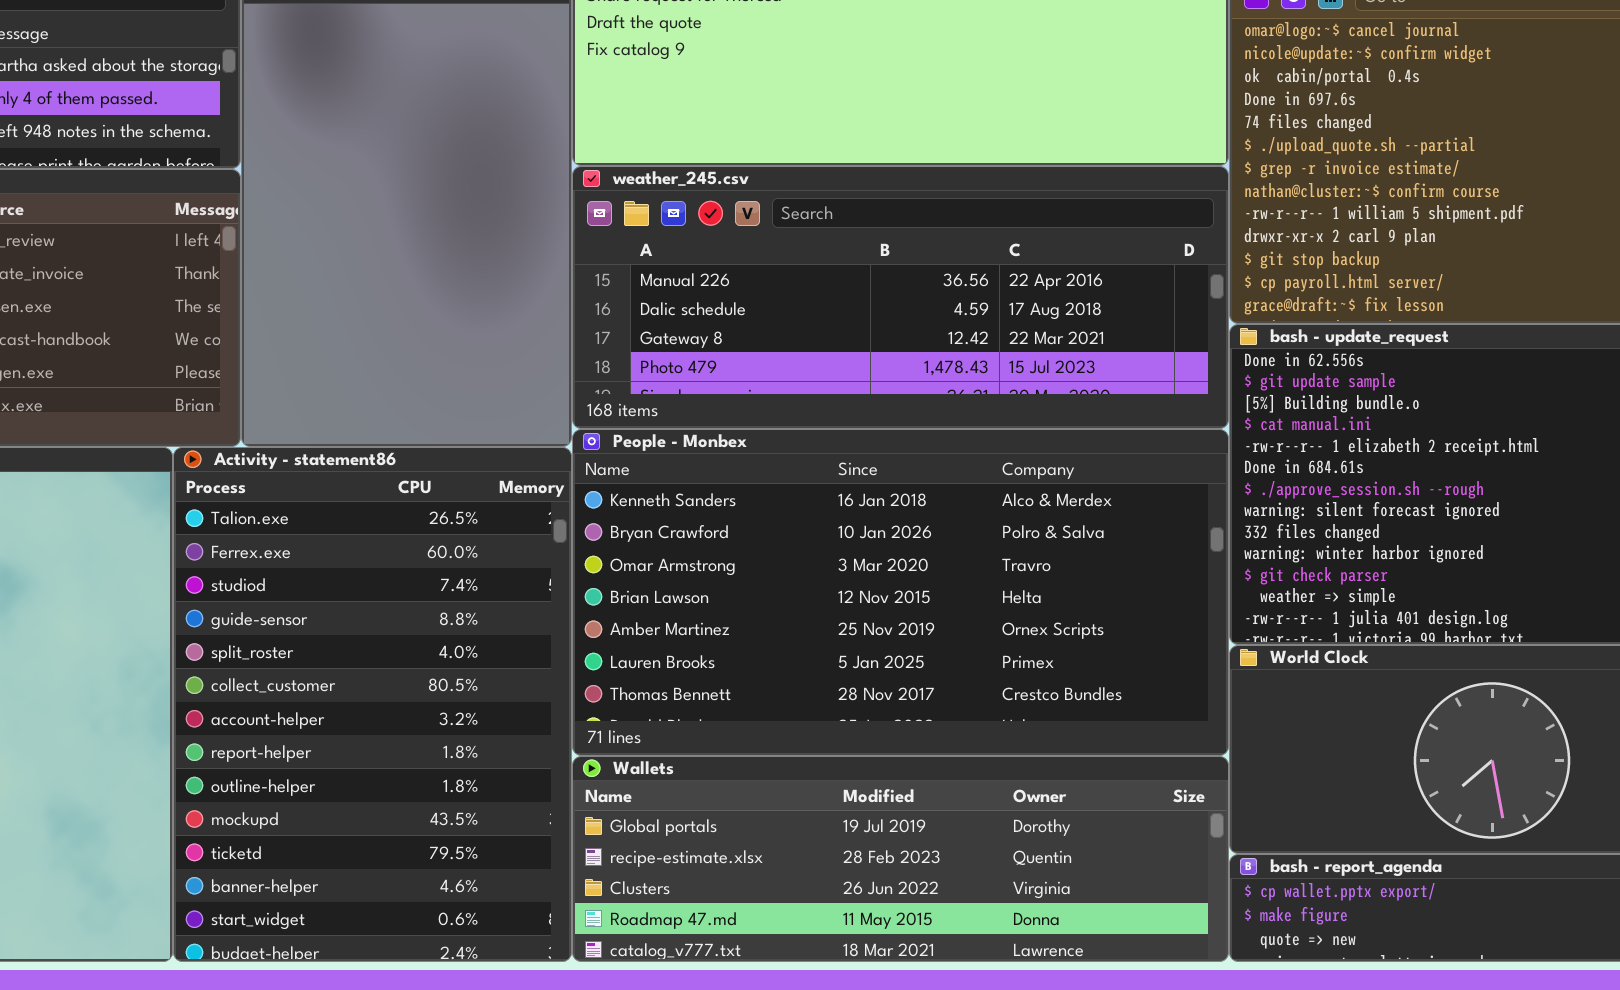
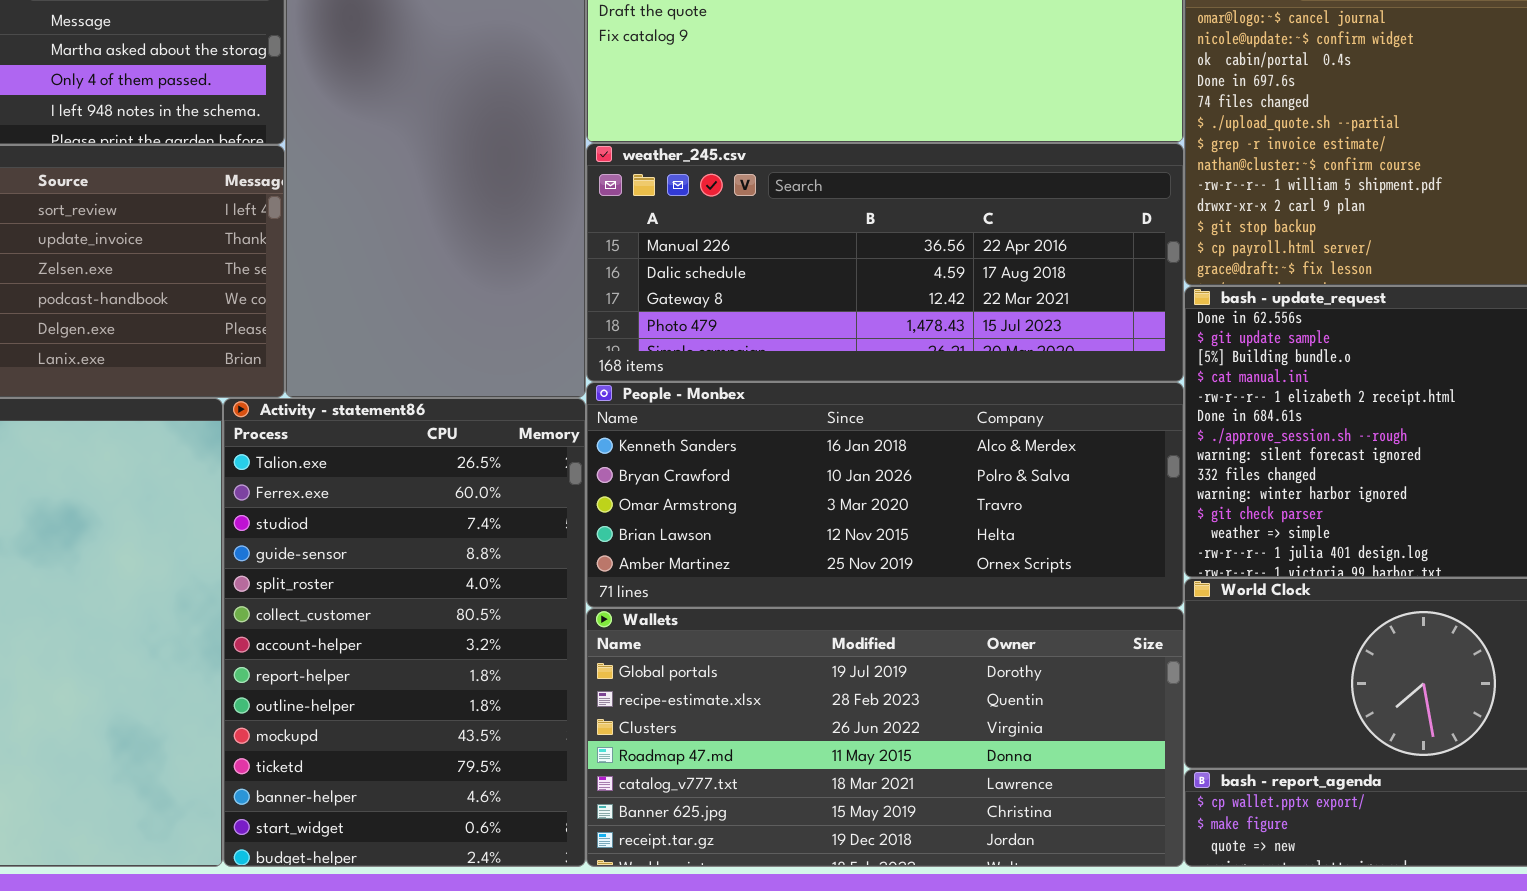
People - Monbex: [572,429,1229,756] -> [586,382,1184,608], resized
Wallets: [572,756,1229,962] -> [586,608,1184,867], resized

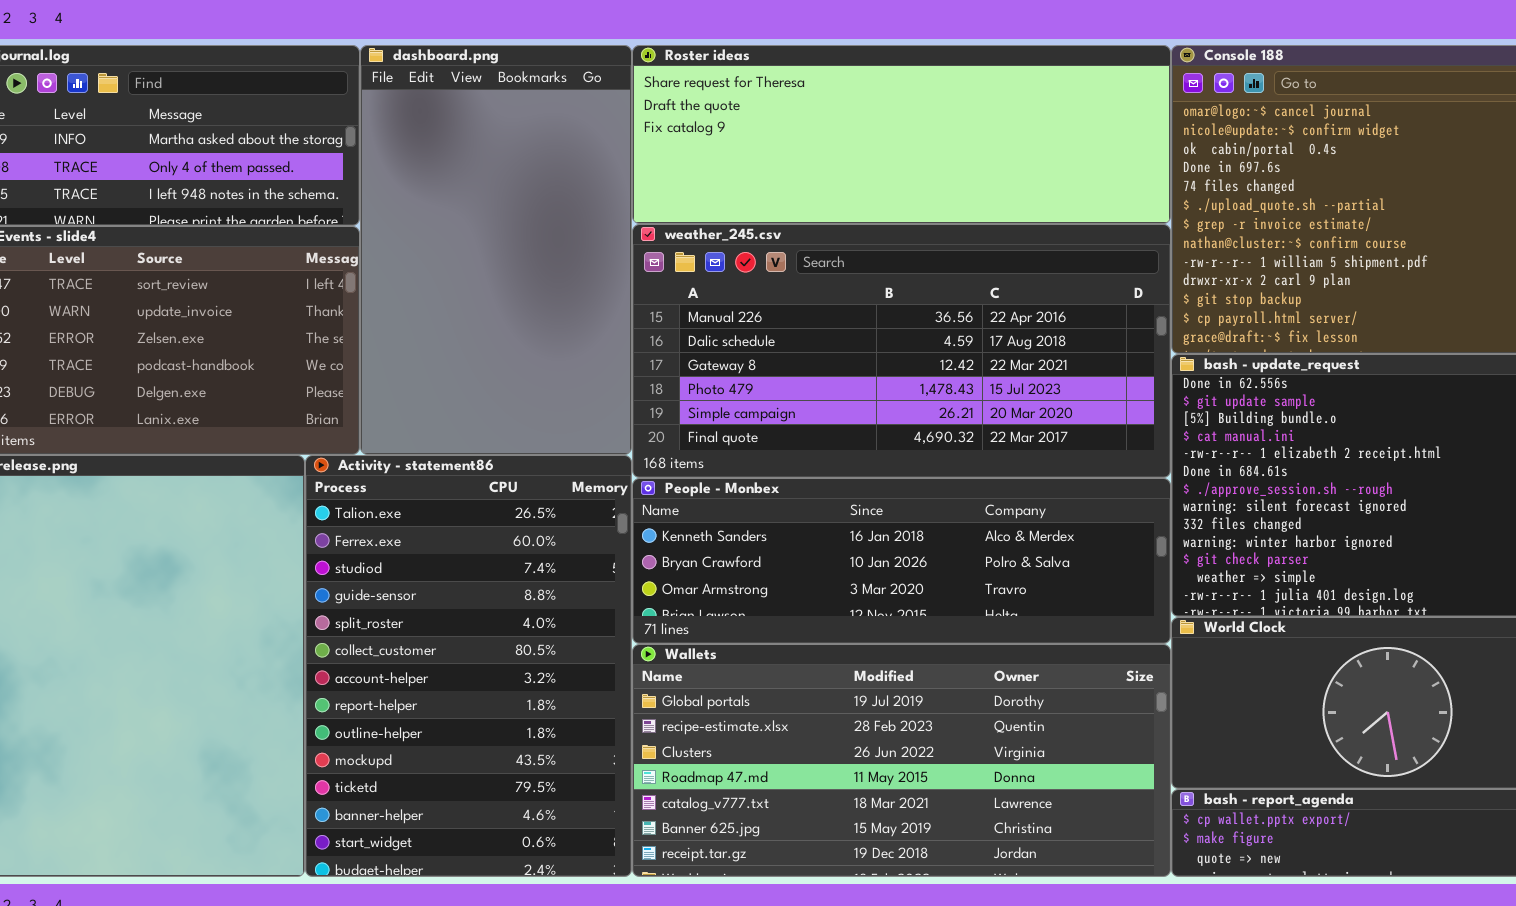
weather_245.csv: [586,143,1184,382] -> [632,224,1171,478], resized
People - Monbex: [586,382,1184,608] -> [632,478,1171,644], resized

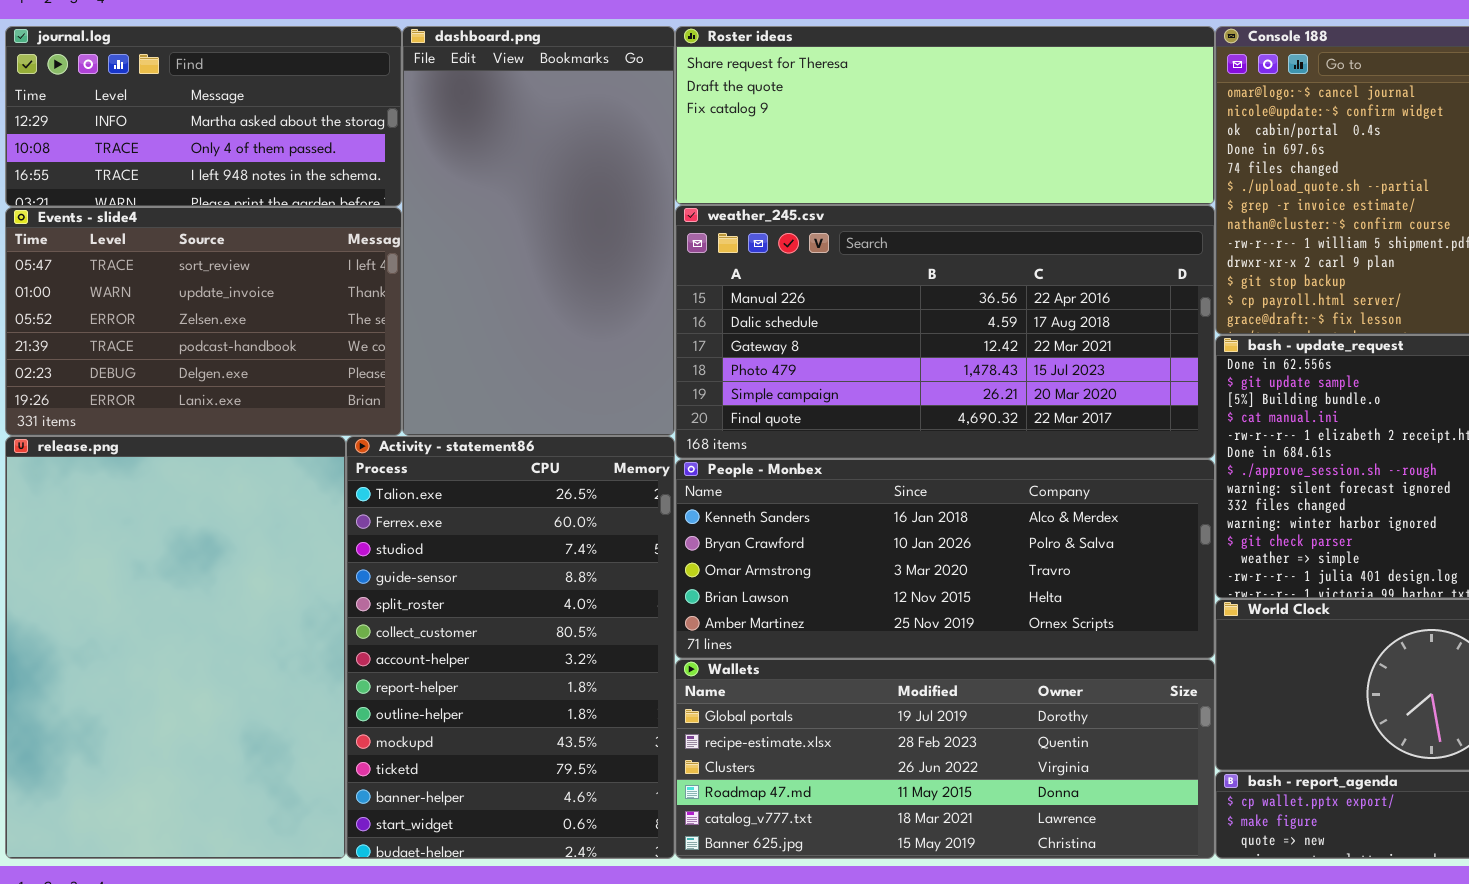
People - Monbex: [632,478,1171,644] -> [675,459,1215,659], resized
Wallets: [632,644,1171,877] -> [675,659,1215,859], resized

